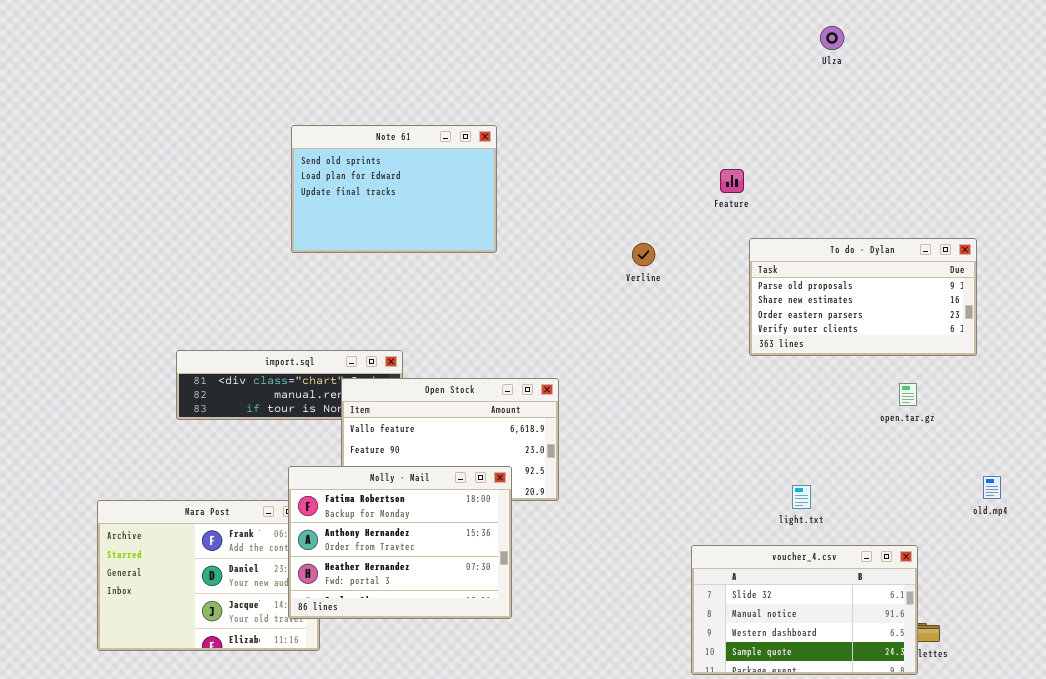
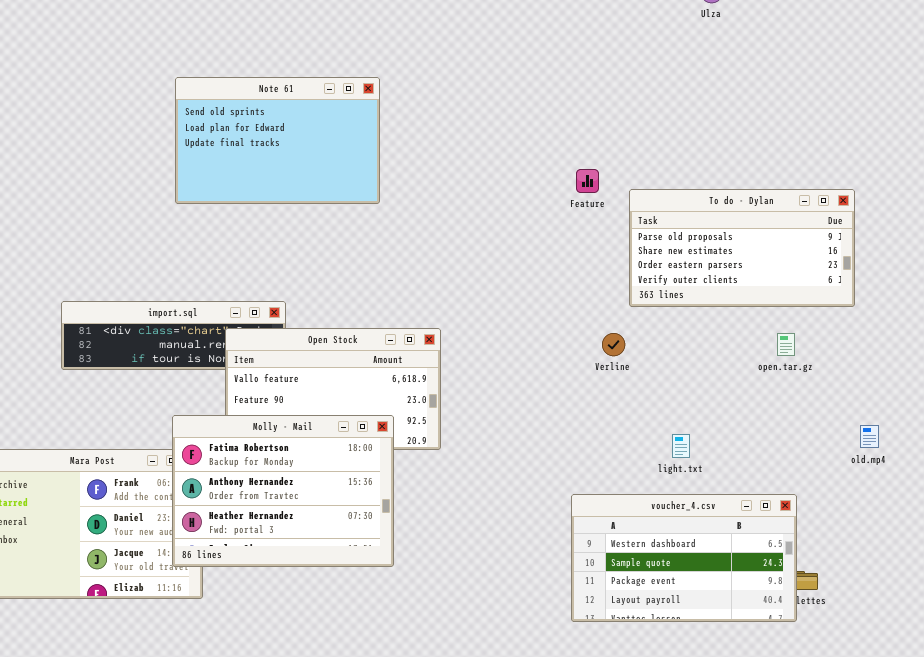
Feature: [720,169,744,193] -> [576,169,599,193], moved
Verline: [632,243,655,266] -> [602,333,625,356], moved
voucher_4.csv: [691,545,918,675] -> [571,494,797,622], scrolled down 2 rows

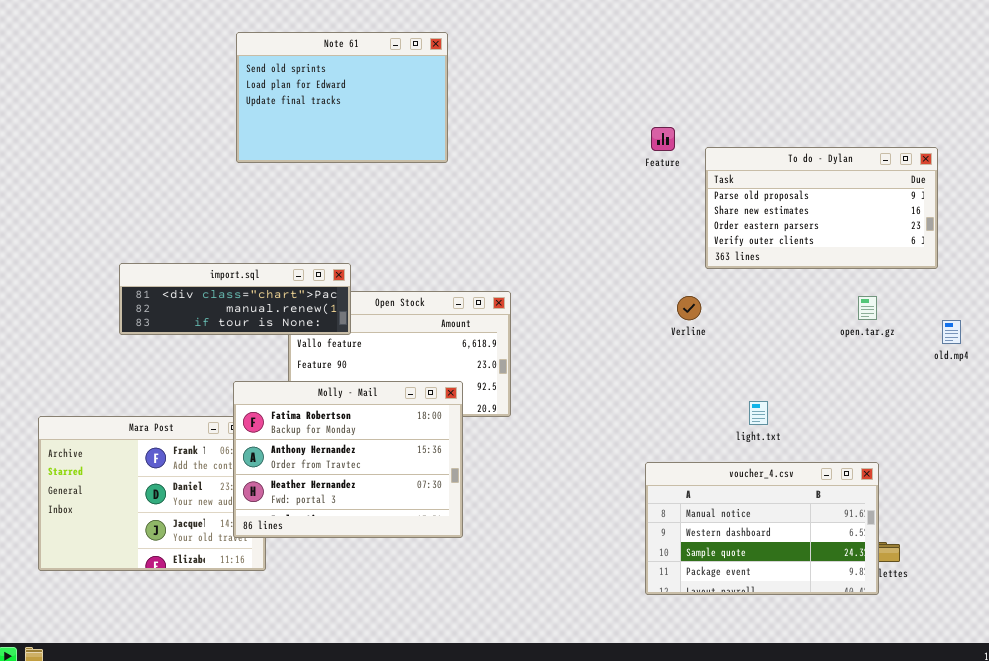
import.sql: [61,301,286,370] -> [119,263,351,335], raised
old.mp4: [860,425,879,448] -> [942,320,961,344], moved
voucher_4.csv: [571,494,797,622] -> [645,462,879,595], scrolled up 1 row

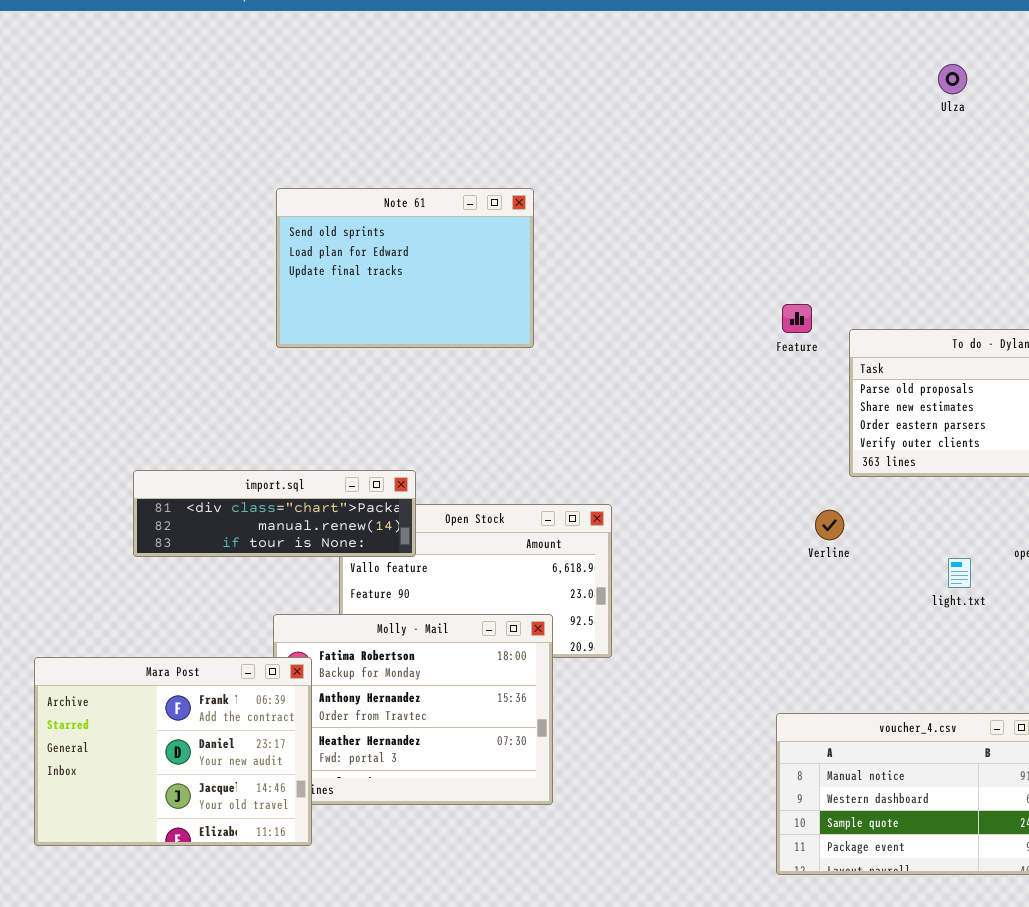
light.txt: [749,401,768,425] -> [948,558,971,588], moved
Mara Post: [38,416,266,571] -> [34,657,312,846], raised

